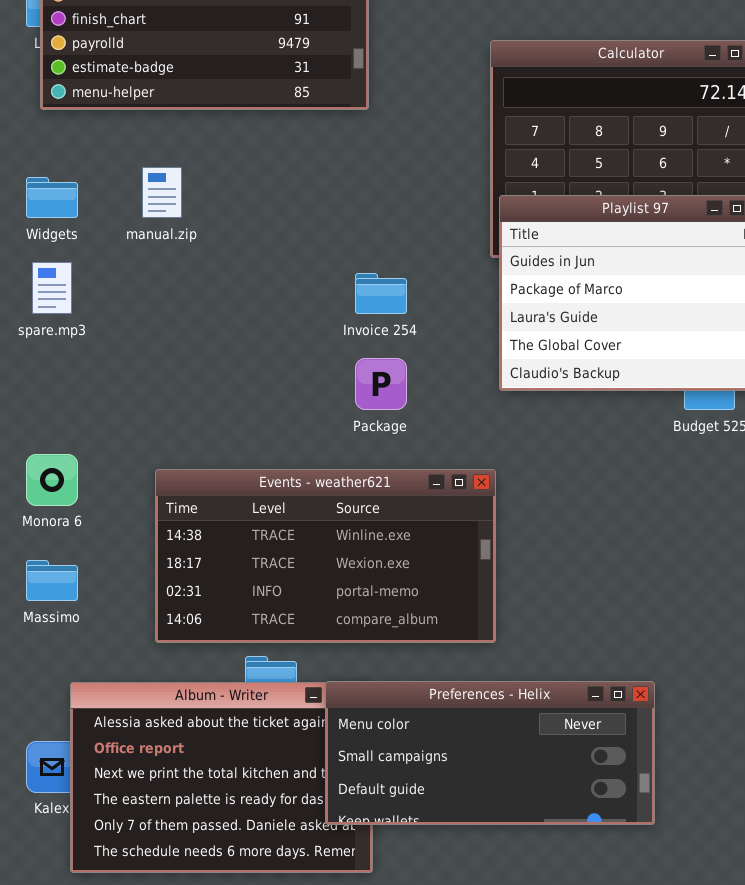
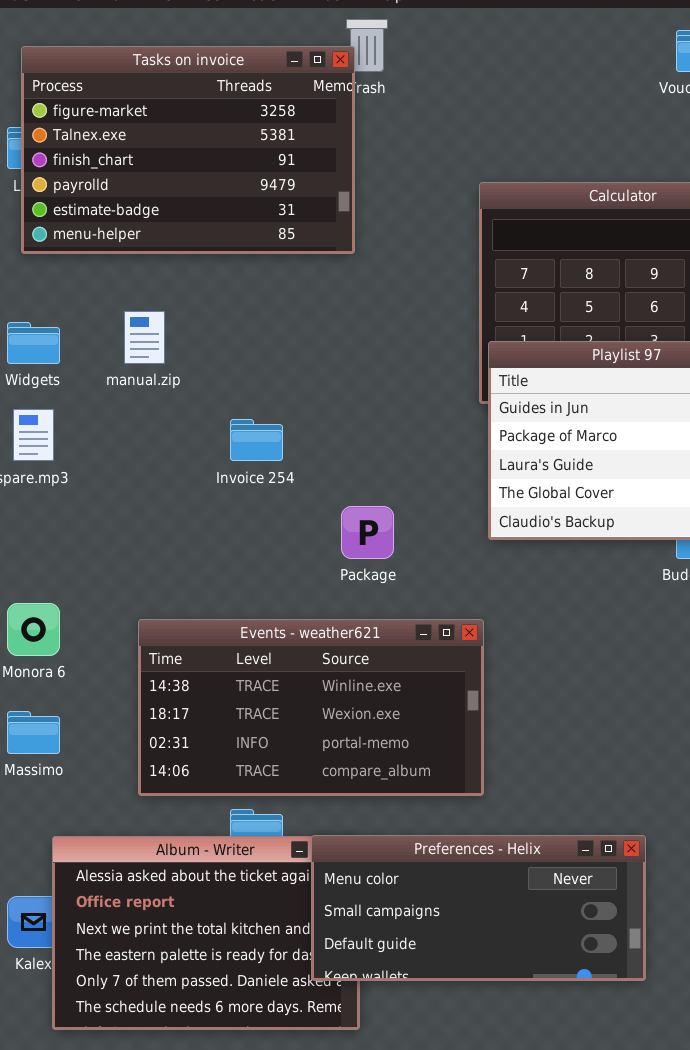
Invoice 254: [355,273,407,314] -> [230,419,283,461], moved

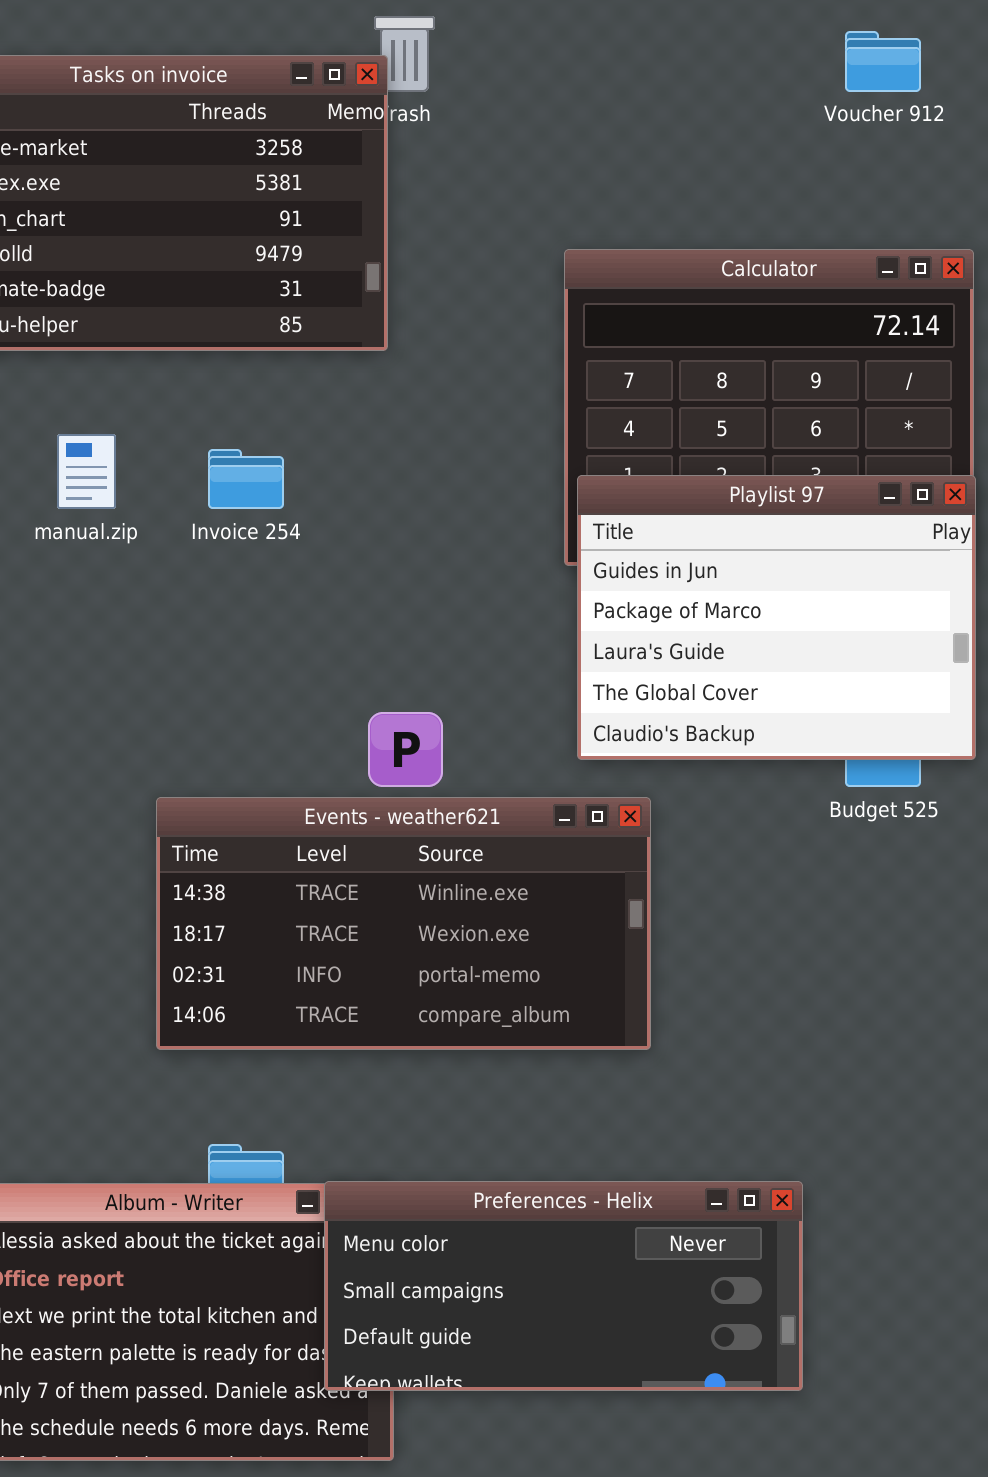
Invoice 254: [230,419,283,461] -> [208,449,284,509], moved
Events - weather621: [138,619,484,796] -> [156,797,651,1050], moved

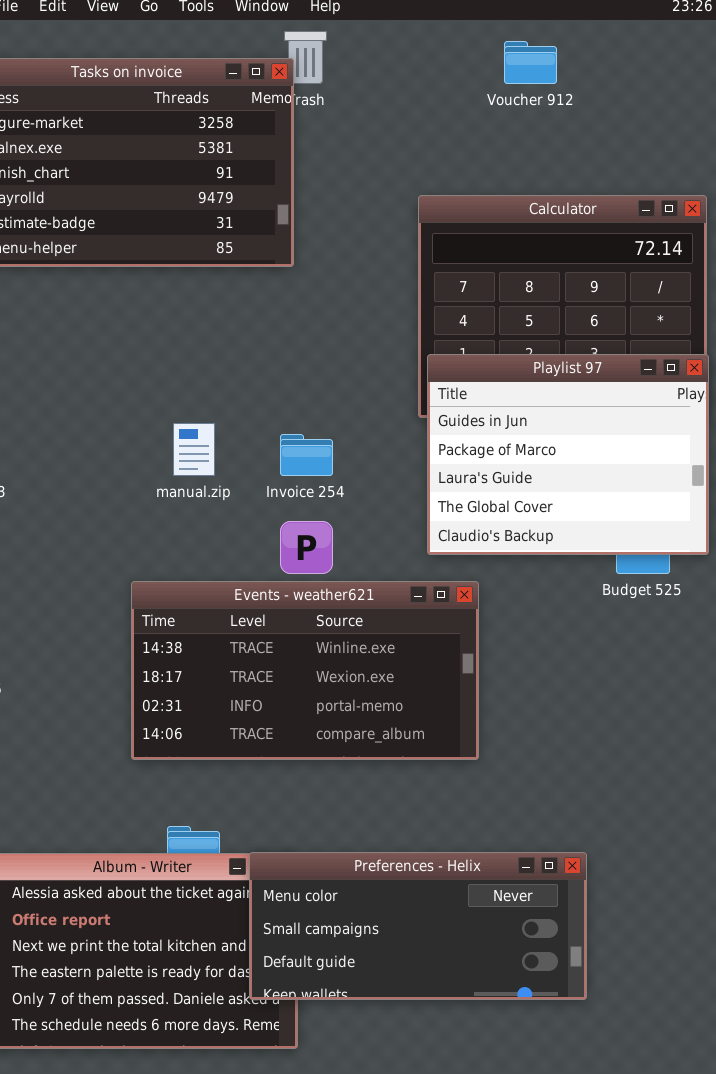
Voucher 912: [845,31,921,92] -> [504,41,557,84], moved
manual.zip: [57,434,116,509] -> [173,423,215,476], moved
Invoice 254: [208,449,284,509] -> [280,434,333,476], moved

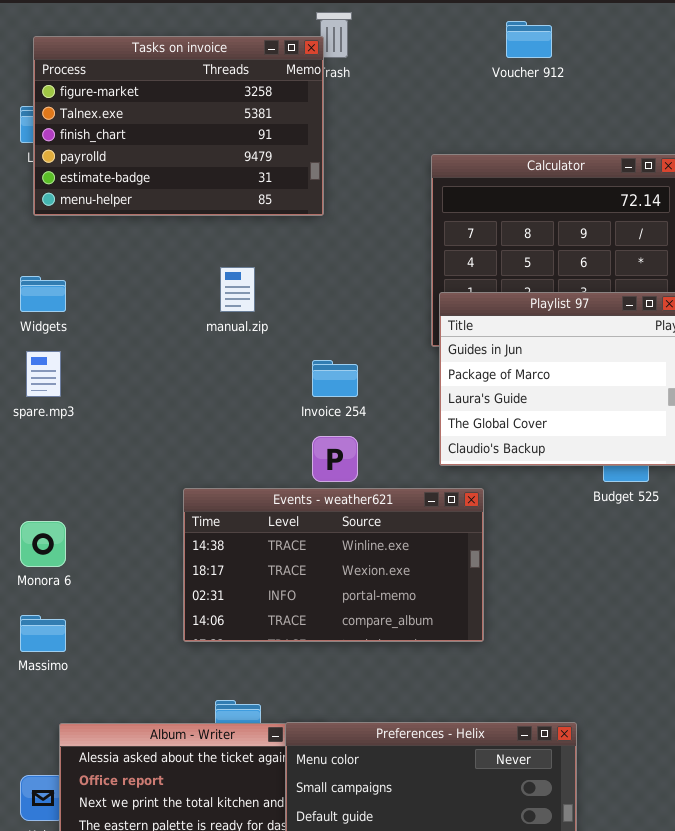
manual.zip: [173,423,215,476] -> [220,267,255,312], moved

